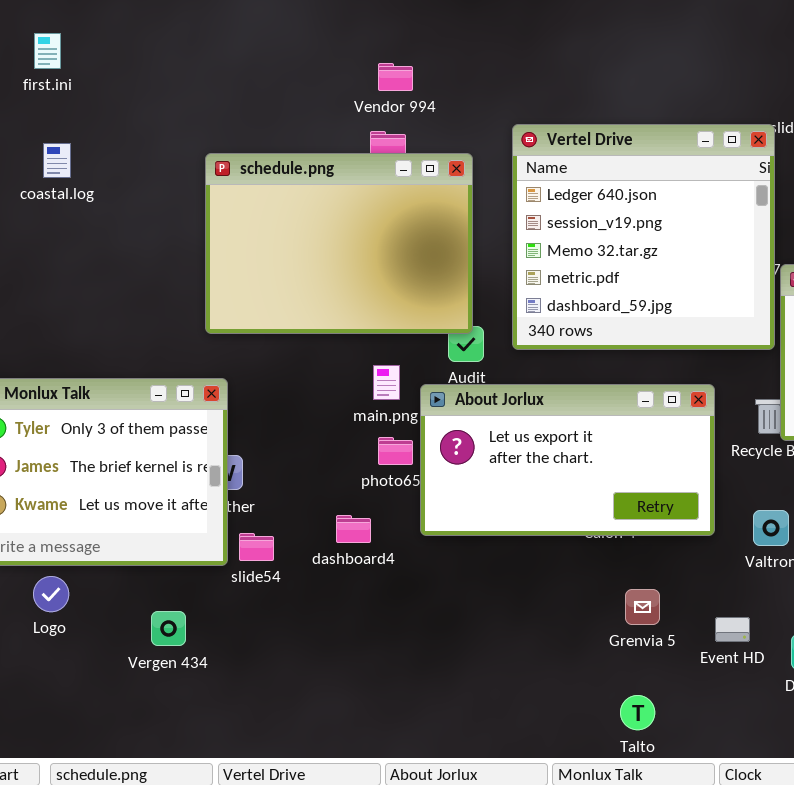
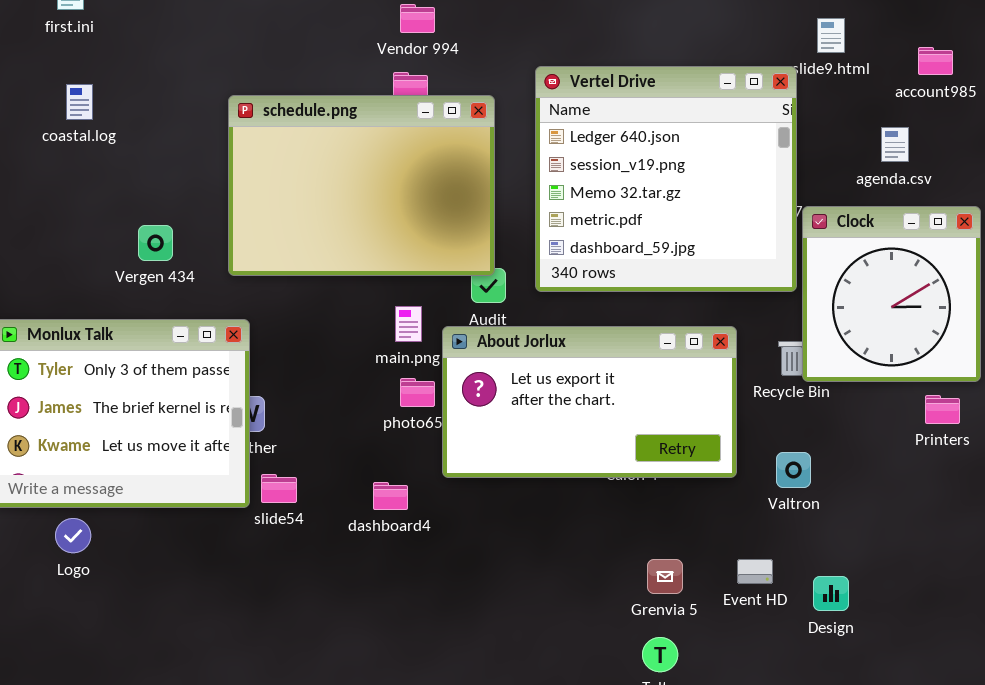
dashboard4: [336,515,371,543] -> [373,482,408,510], moved
Grenvia 5: [625,589,660,625] -> [647,559,683,594], moved
Vergen 434: [151,611,186,646] -> [138,225,173,261], moved

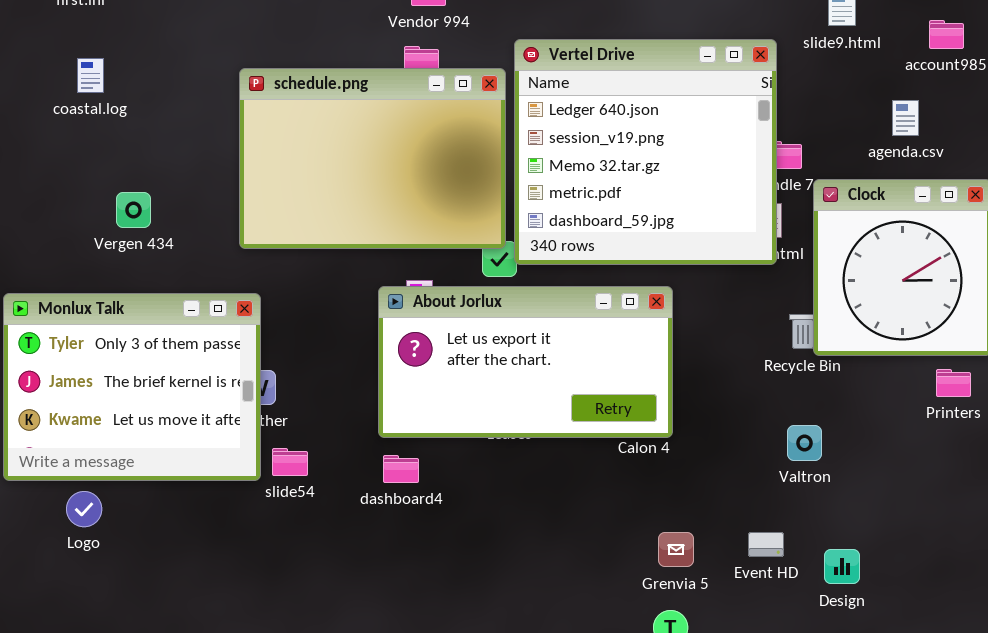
Vertel Drive: [535,66,797,292] -> [514,39,777,265], moved
Vergen 434: [138,225,173,261] -> [116,192,151,228], moved
About Jorlux: [442,326,737,478] -> [378,286,673,438], moved

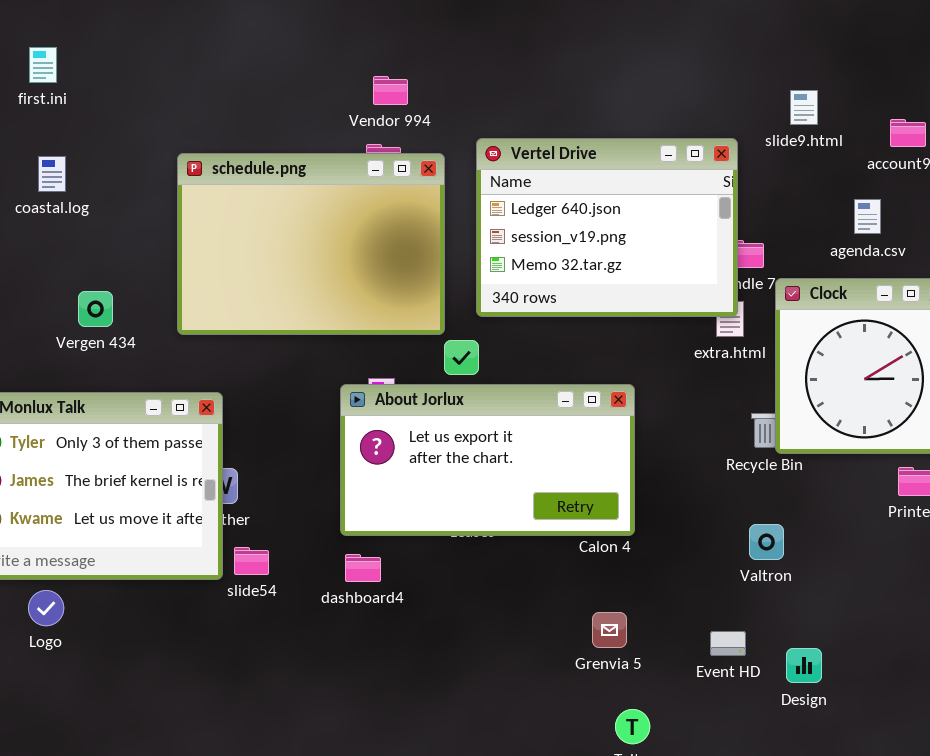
Vertel Drive: [514,39,777,265] -> [476,138,738,317], resized
schedule.png: [239,68,506,249] -> [177,153,445,335], moved
Grenvia 5: [658,532,694,567] -> [592,612,627,648], moved

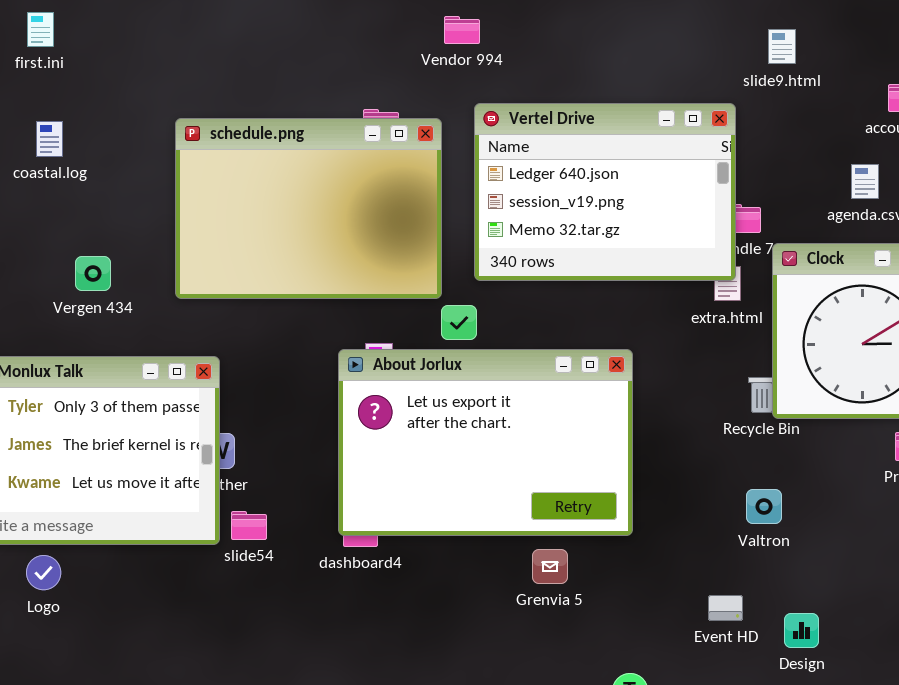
Vendor 994: [373,76,408,105] -> [444,16,480,44], moved
slide9.html: [790,90,818,125] -> [768,29,796,64], moved
About Jorlux: [340,384,635,536] -> [338,349,633,536], resized
Grenvia 5: [592,612,627,648] -> [532,549,568,584], moved

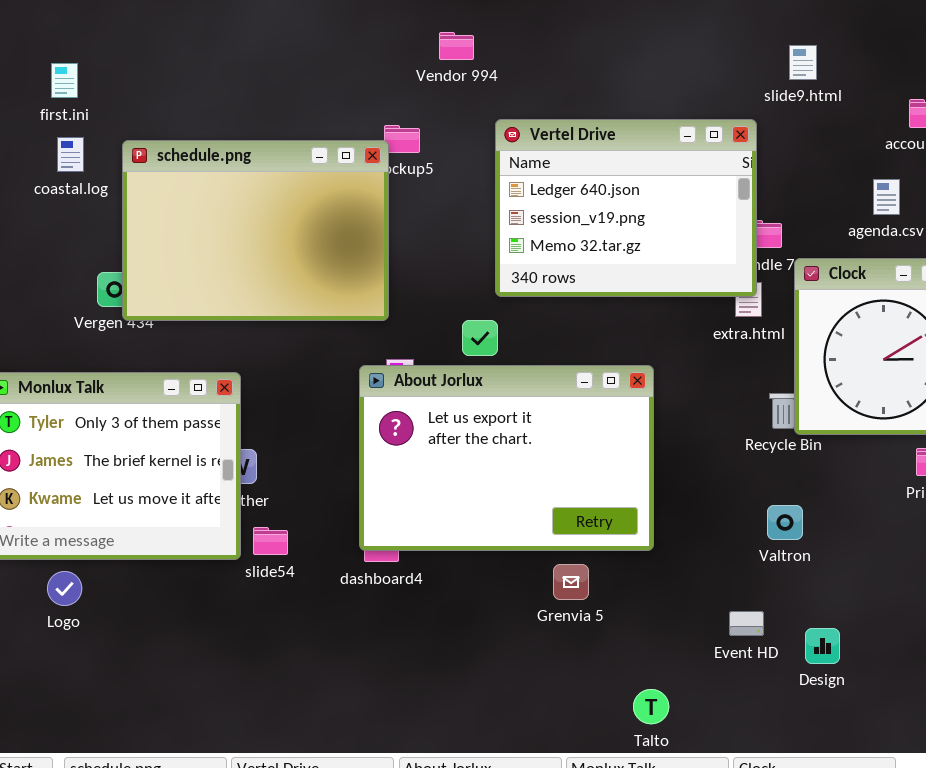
first.ini: [27,12,54,47] -> [51,63,78,98], moved
Vendor 994: [444,16,480,44] -> [439,32,474,60], moved
schedule.png: [175,118,442,299] -> [122,140,389,321], moved

